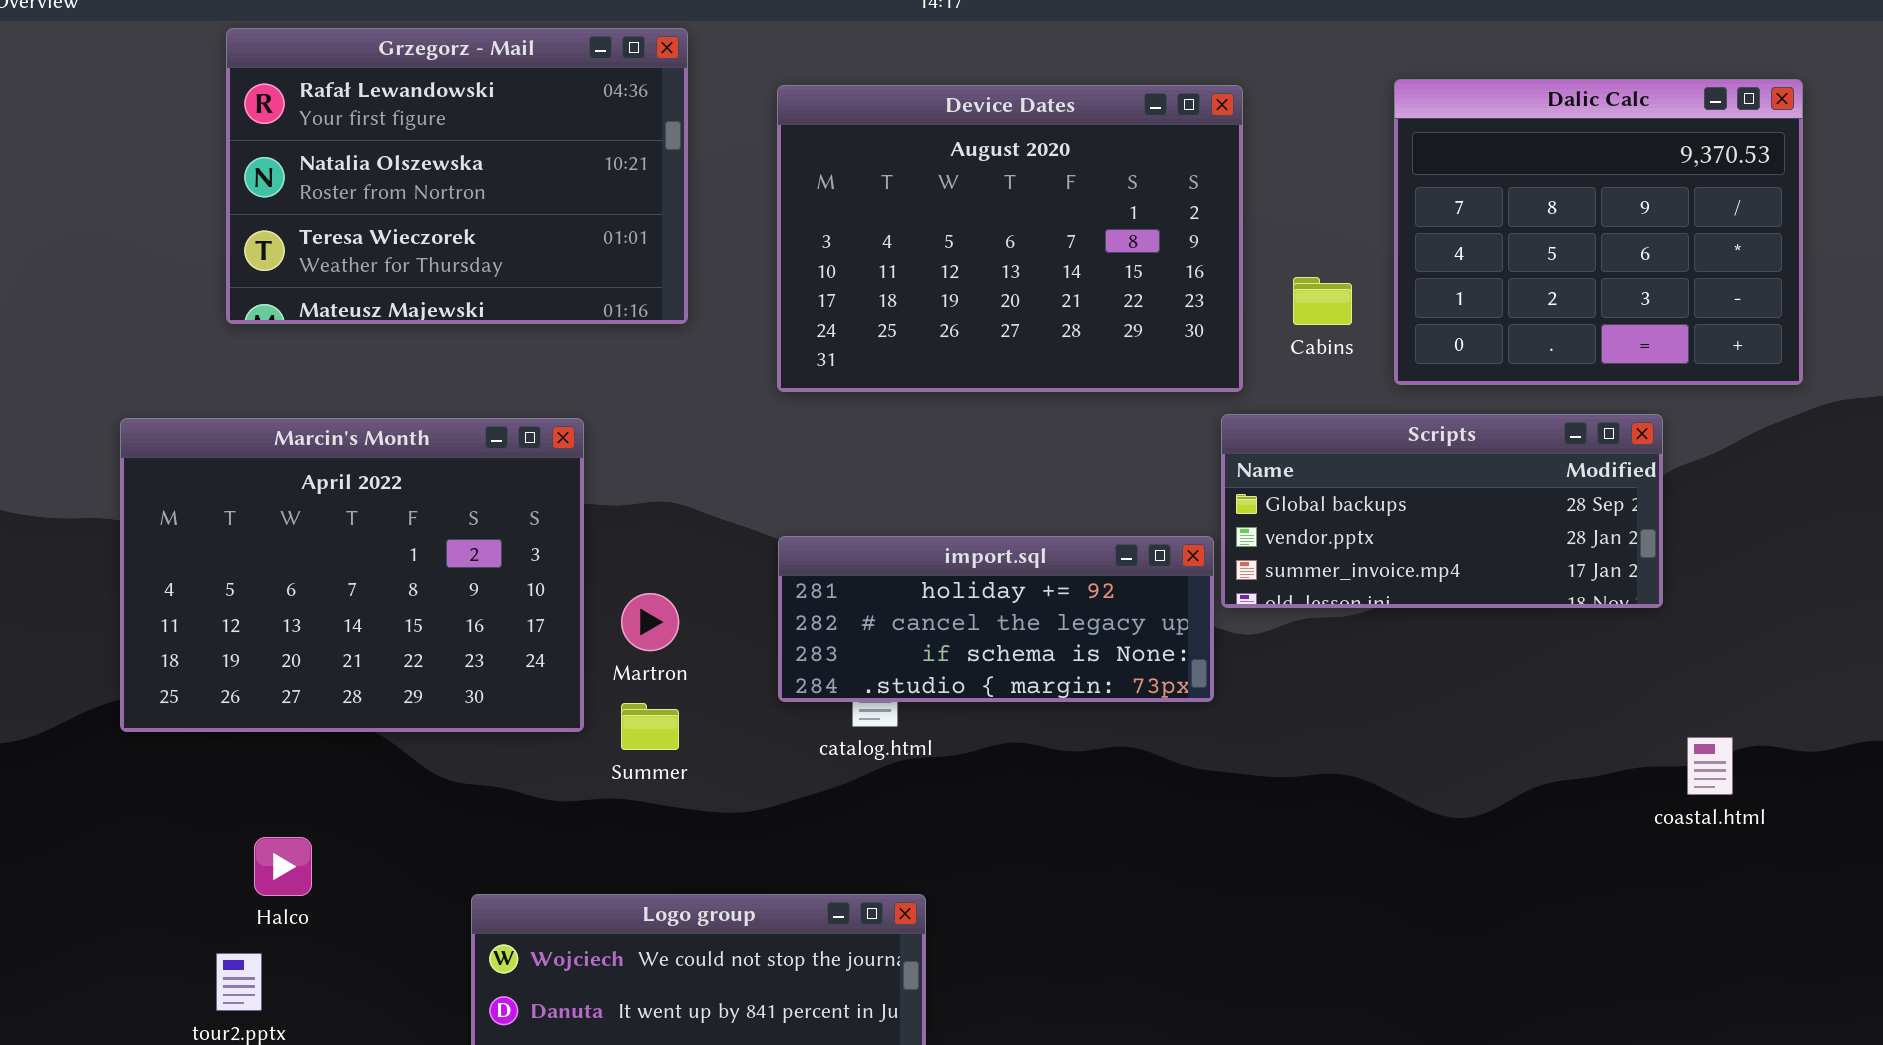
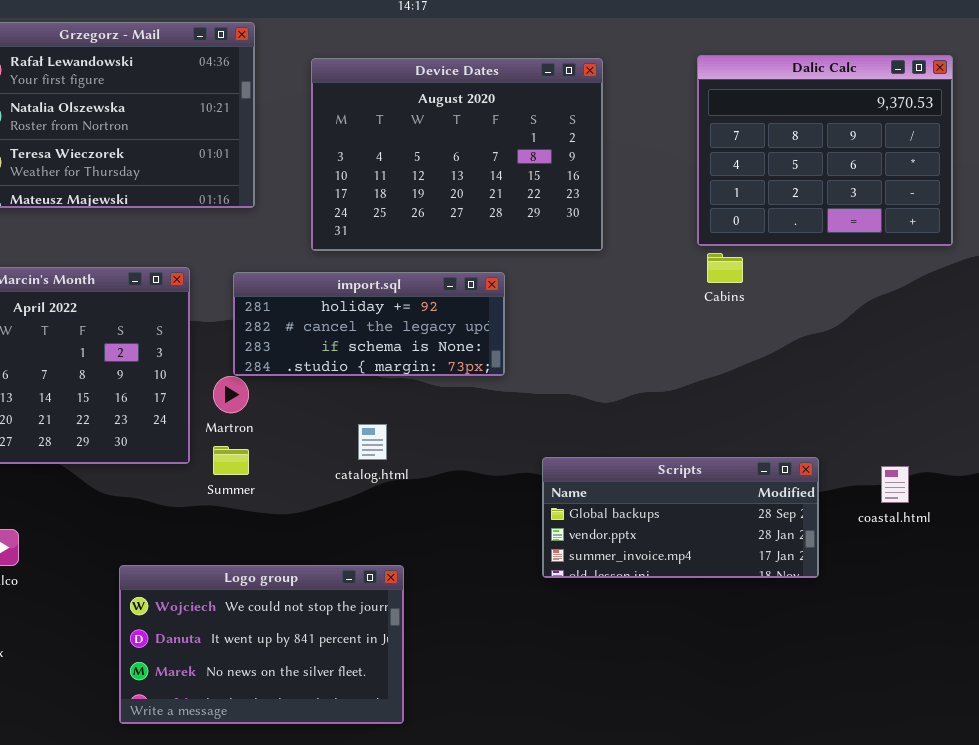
Cabins: [1293,277,1352,325] -> [707,253,743,283], moved
Scripts: [1221,414,1663,608] -> [542,457,819,578], moved
import.sql: [778,536,1214,702] -> [233,272,505,376], moved

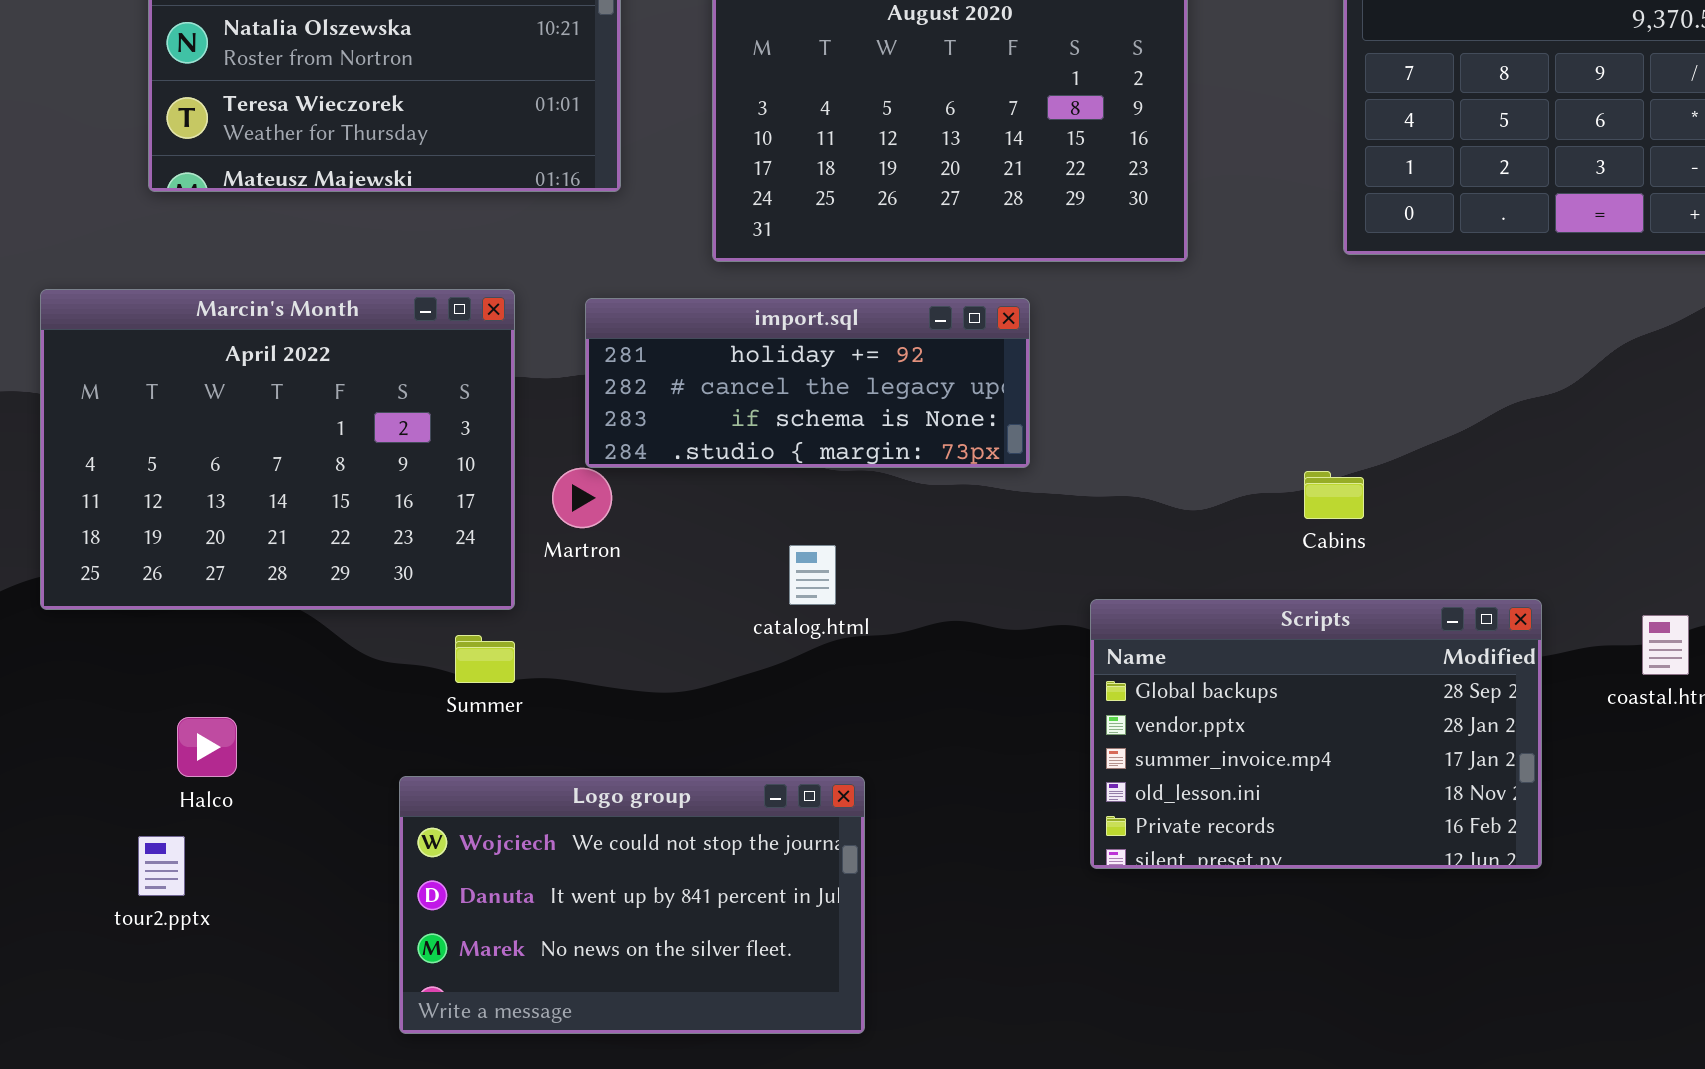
Cabins: [707,253,743,283] -> [1304,471,1364,519], moved
Summer: [213,446,249,475] -> [455,635,515,683], moved
Scripts: [542,457,819,578] -> [1090,599,1542,869], resized

